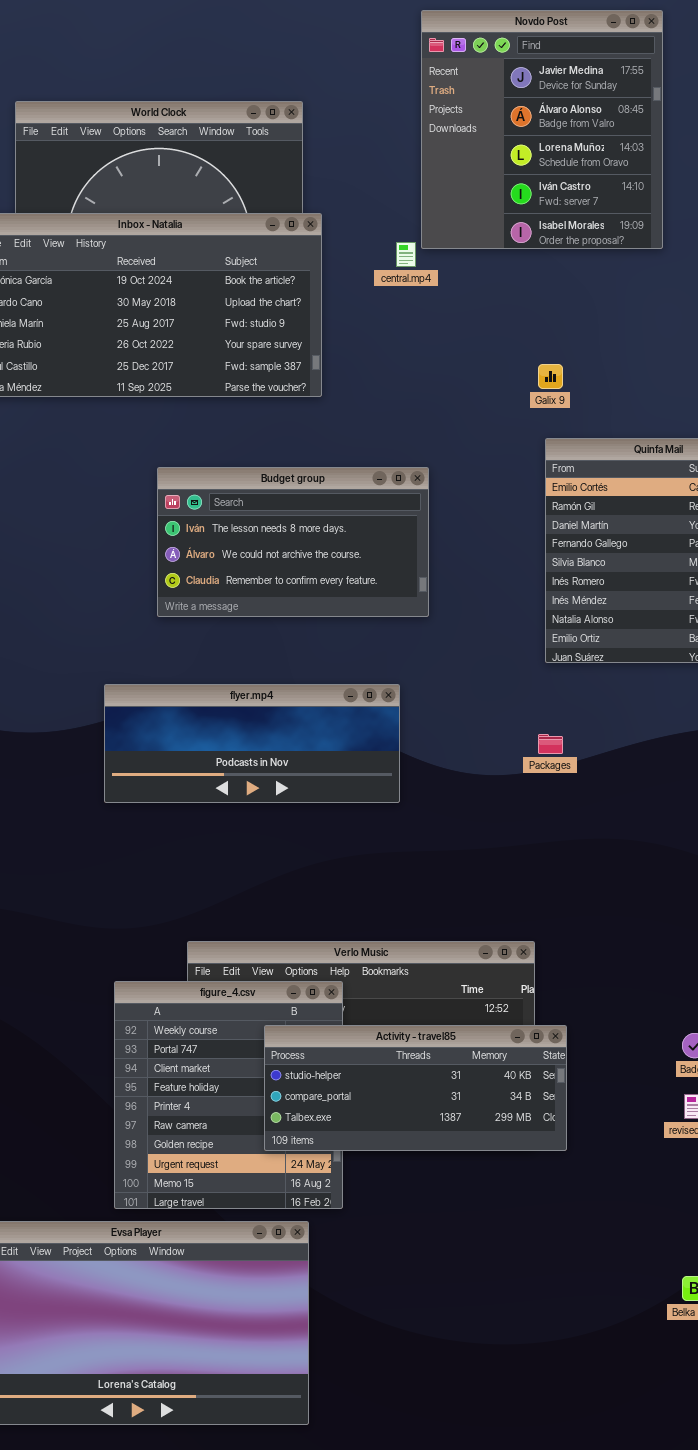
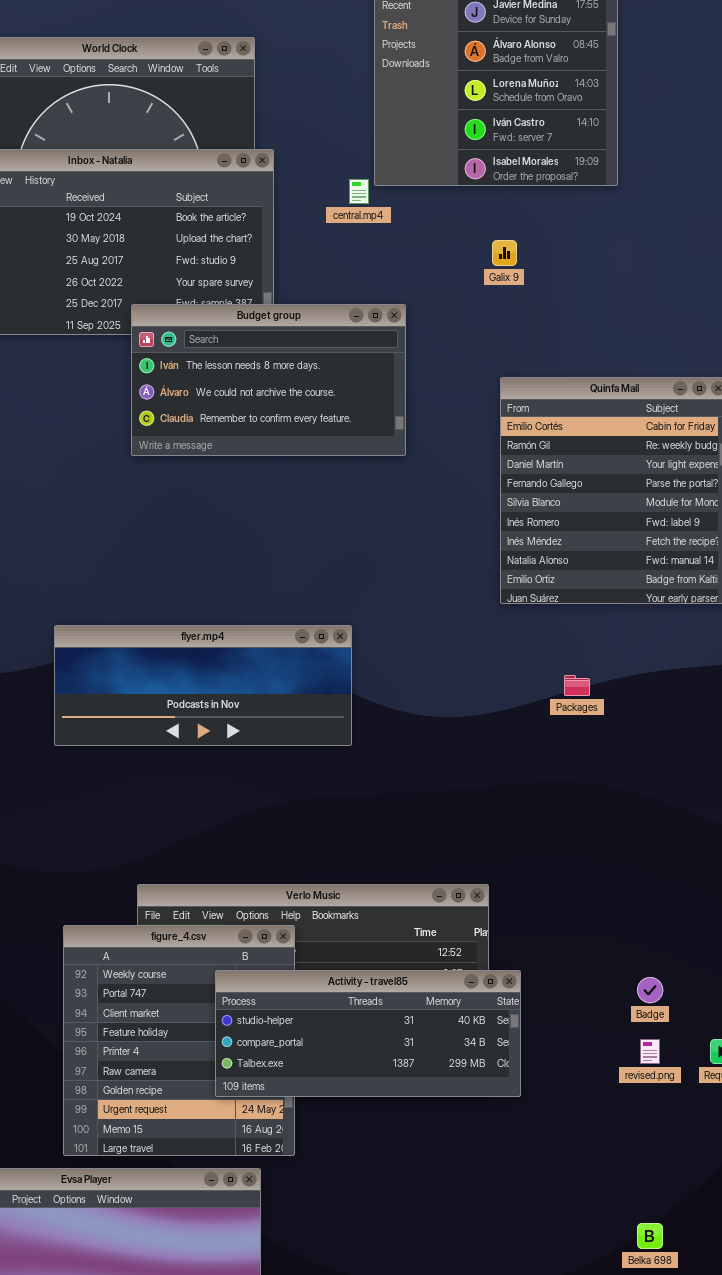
Galix 9: [538,364,563,389] -> [492,240,517,266], moved
Budget group: [157,467,429,617] -> [131,304,406,456], moved
Packages: [538,734,563,754] -> [564,675,590,696], moved

